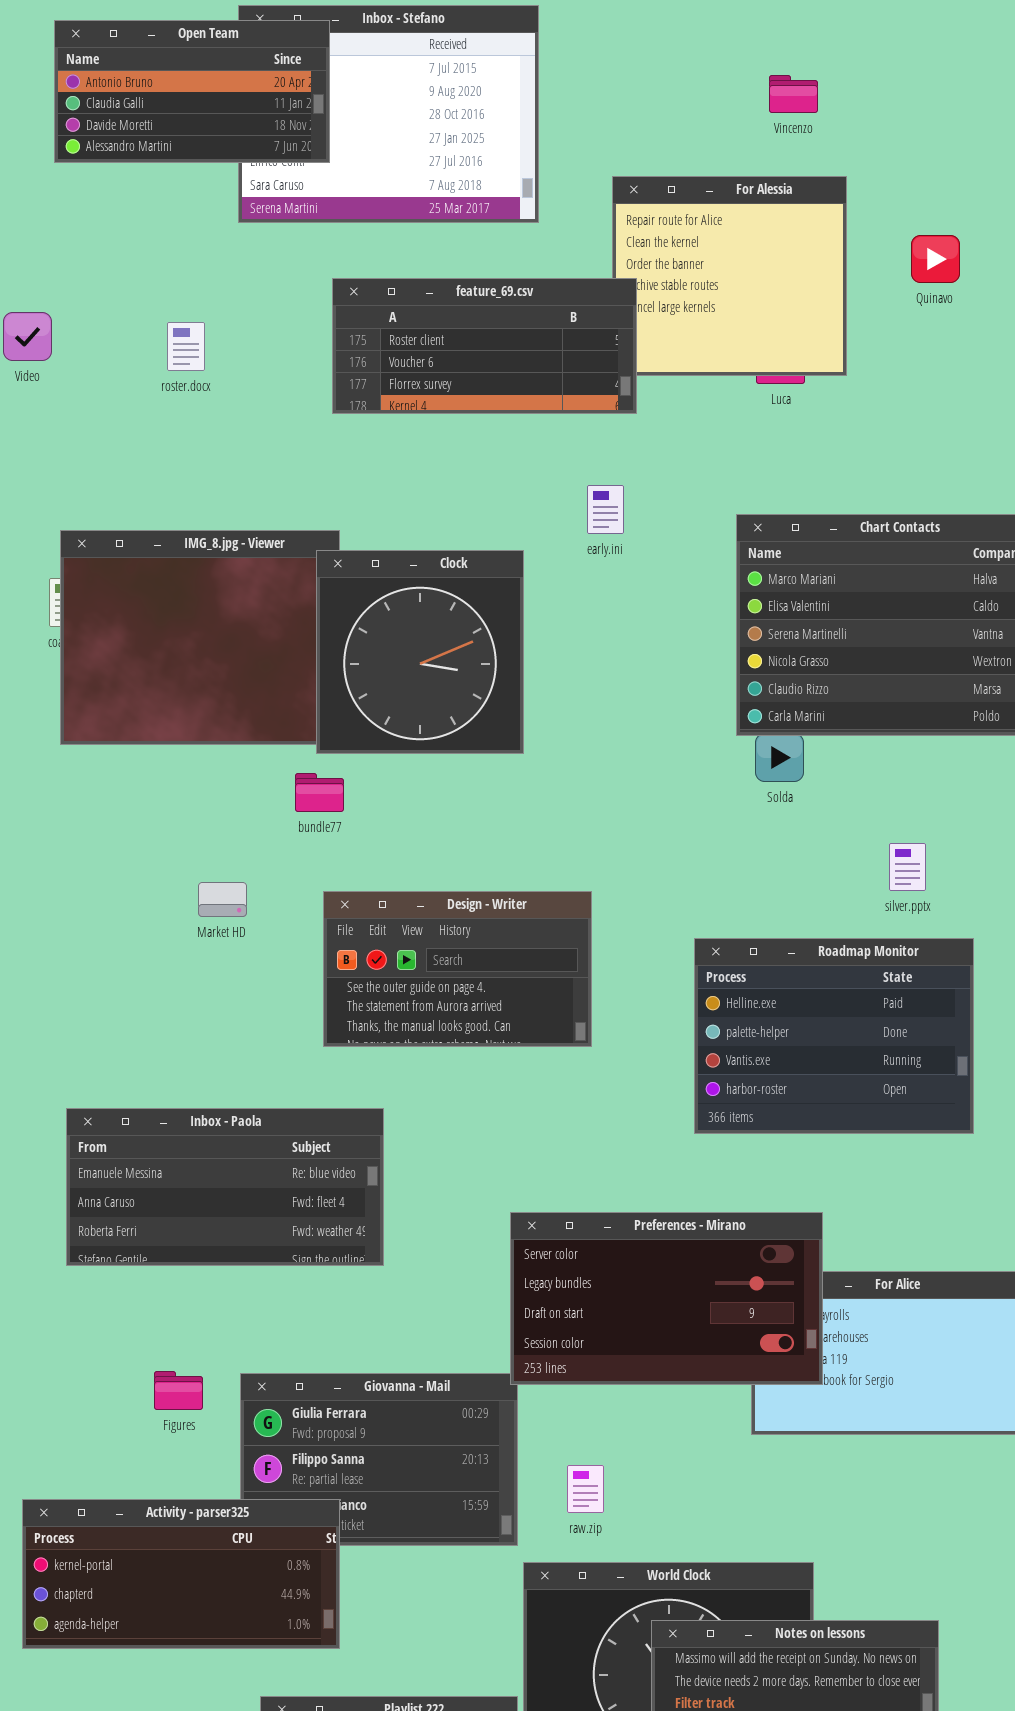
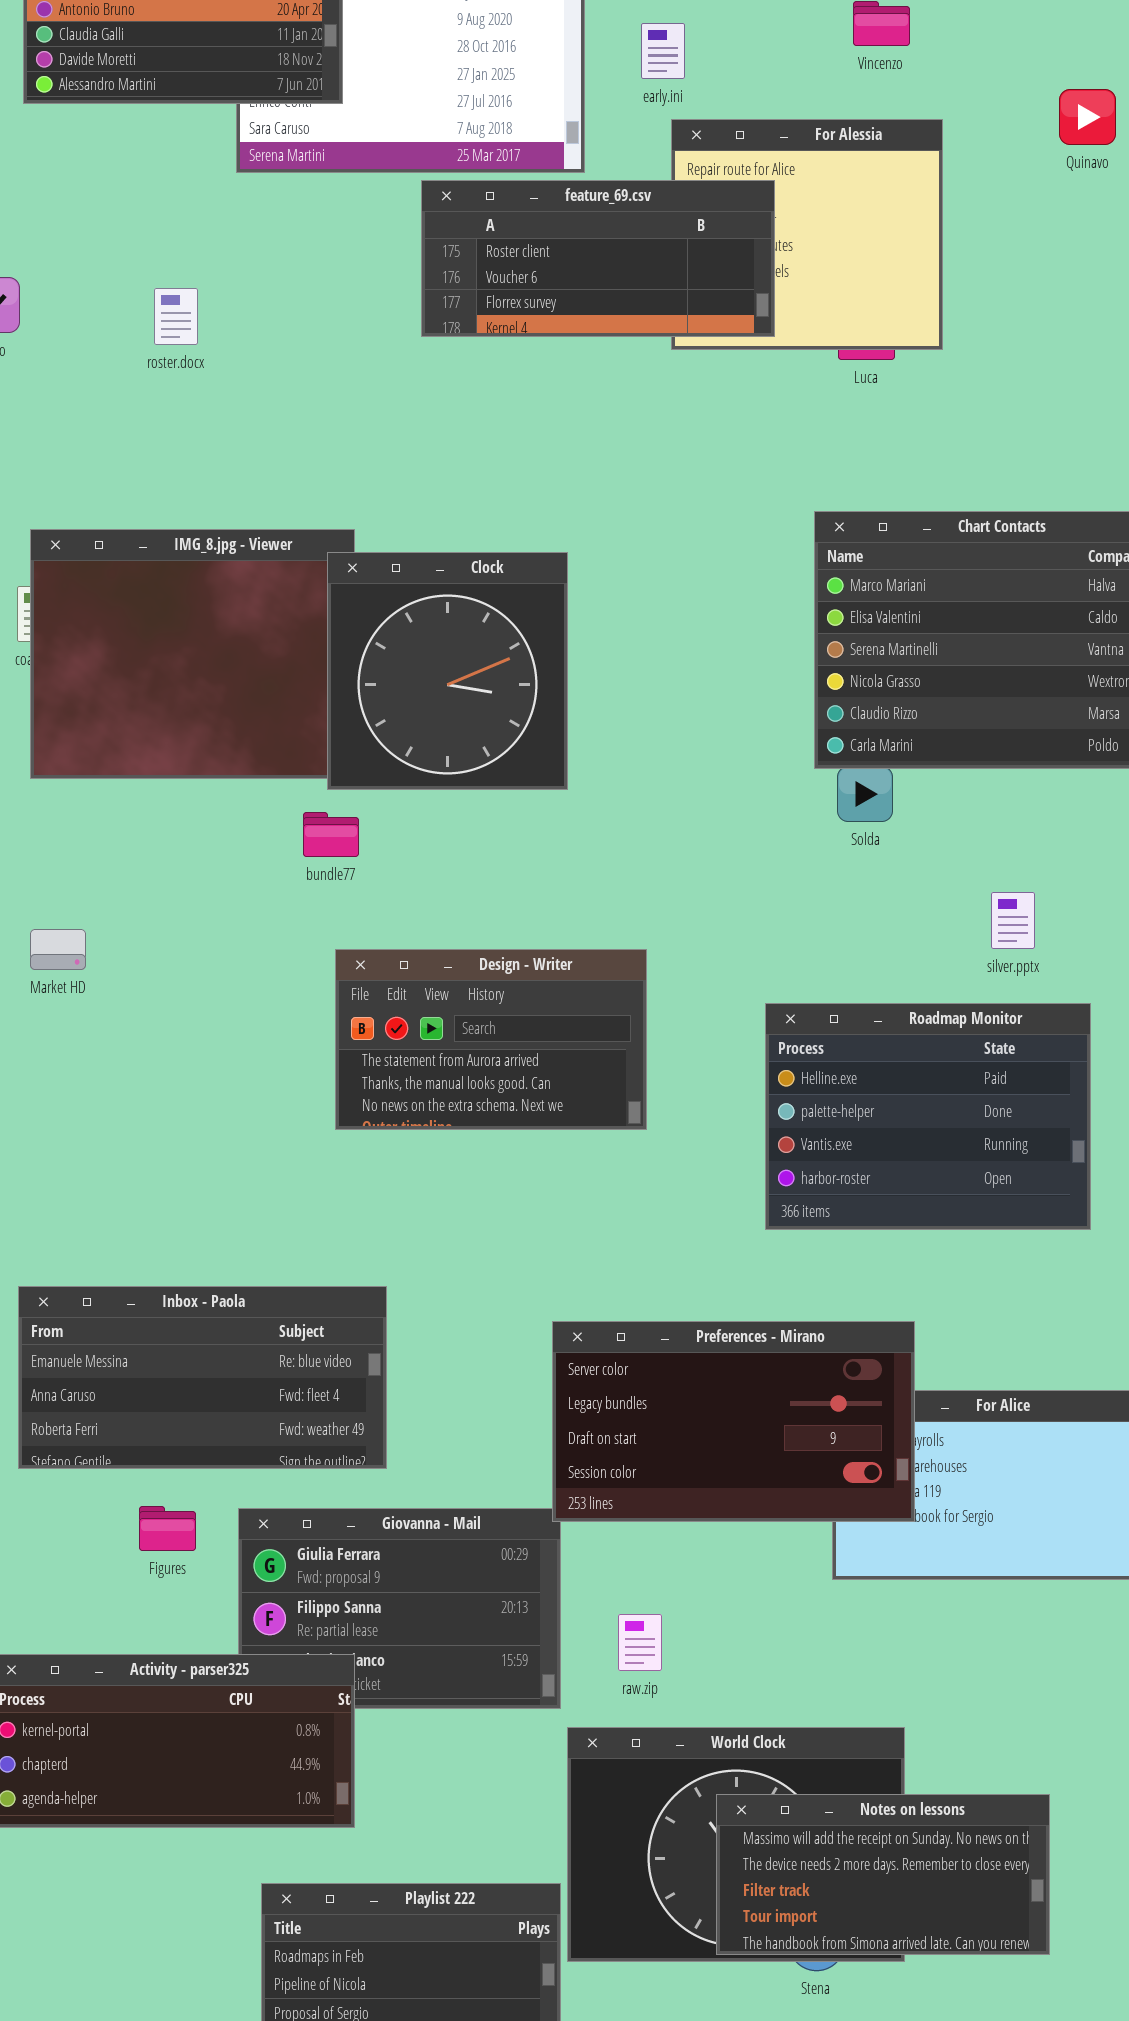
Quinavo: [911,235,960,283] -> [1059,89,1116,145], moved
feature_69.csv: [332,278,637,414] -> [421,180,775,337], moved
early.ini: [587,485,624,534] -> [641,23,685,79], moved
Market HD: [198,882,247,917] -> [30,929,86,970], moved
Design - Writer: [323,891,592,1047] -> [335,949,647,1130], scrolled down 1 row
Inbox - Paola: [66,1108,384,1266] -> [18,1286,387,1469], moved

